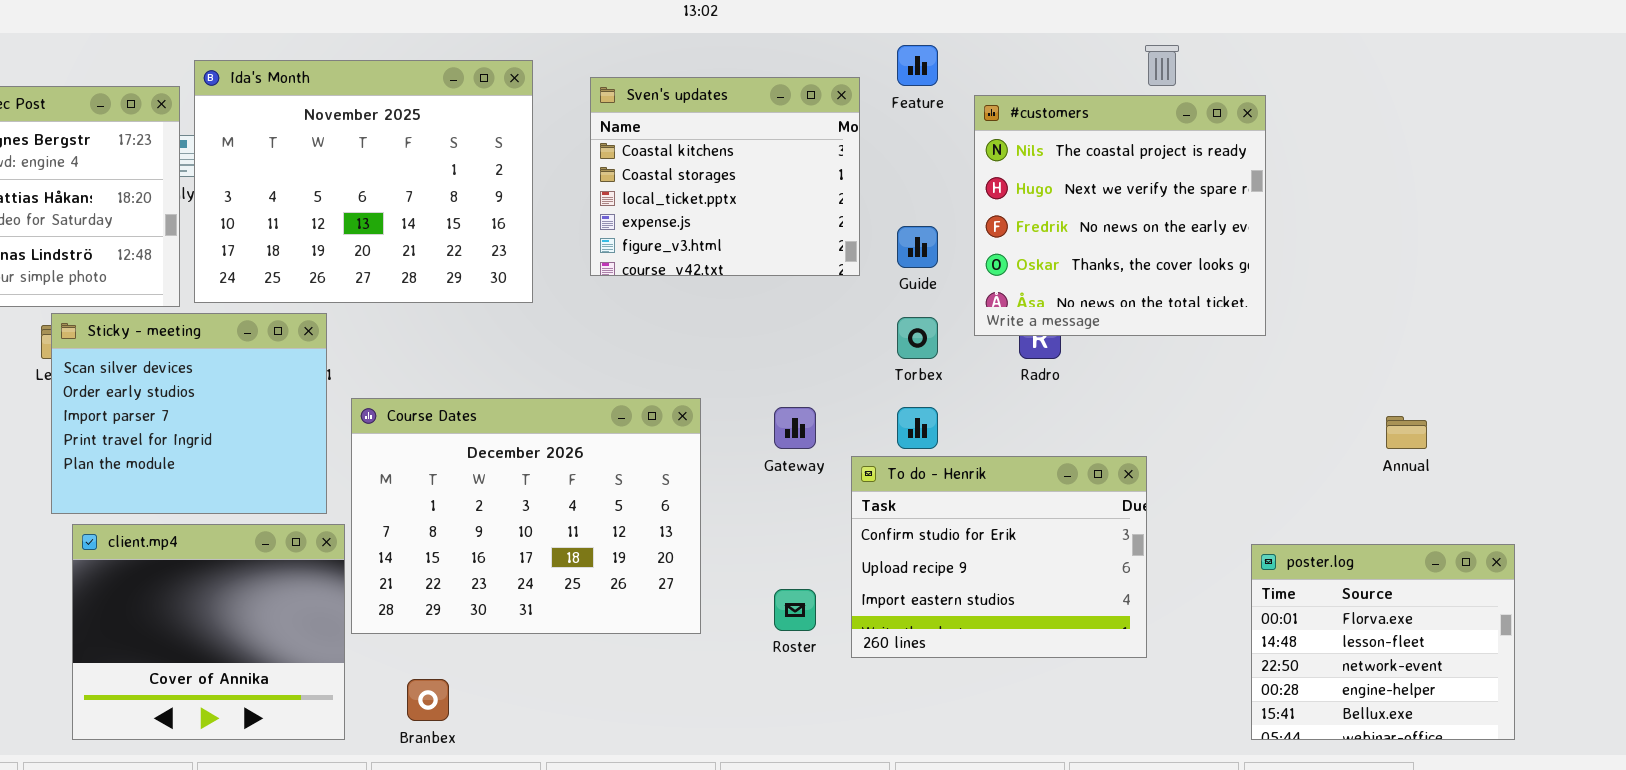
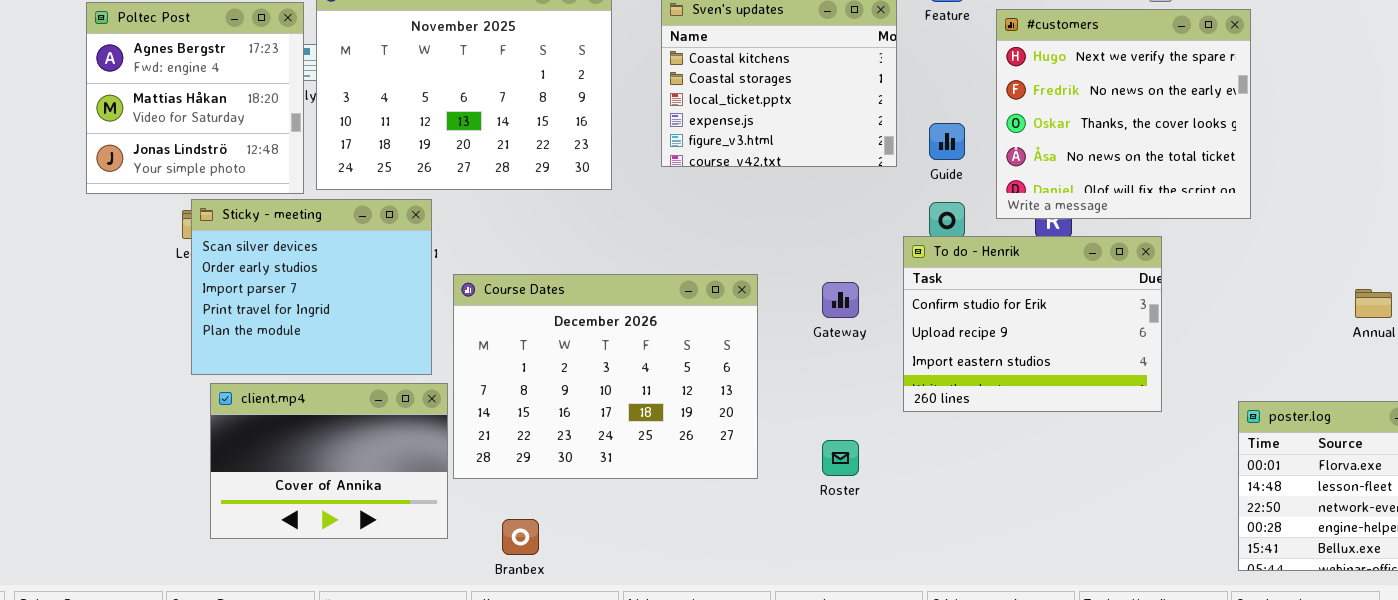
#customers: [974,95,1266,336] -> [996,9,1251,219], scrolled down 1 row
To do - Henrik: [851,456,1147,658] -> [903,236,1162,412], moved
client.mp4: [72,524,345,740] -> [210,383,448,539], resized

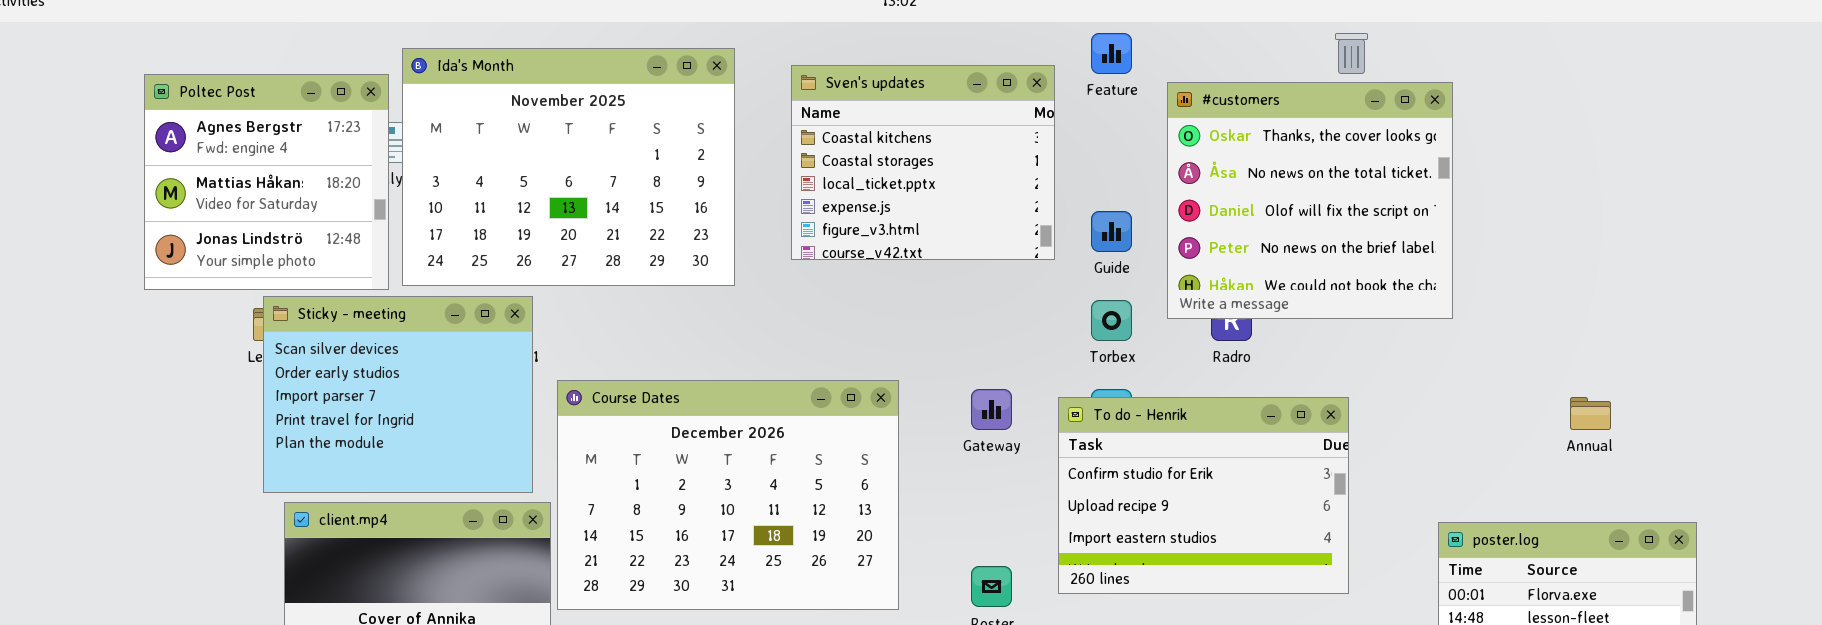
#customers: [996,9,1251,219] -> [1167,82,1453,319], scrolled down 2 rows
To do - Henrik: [903,236,1162,412] -> [1058,397,1349,594], moved

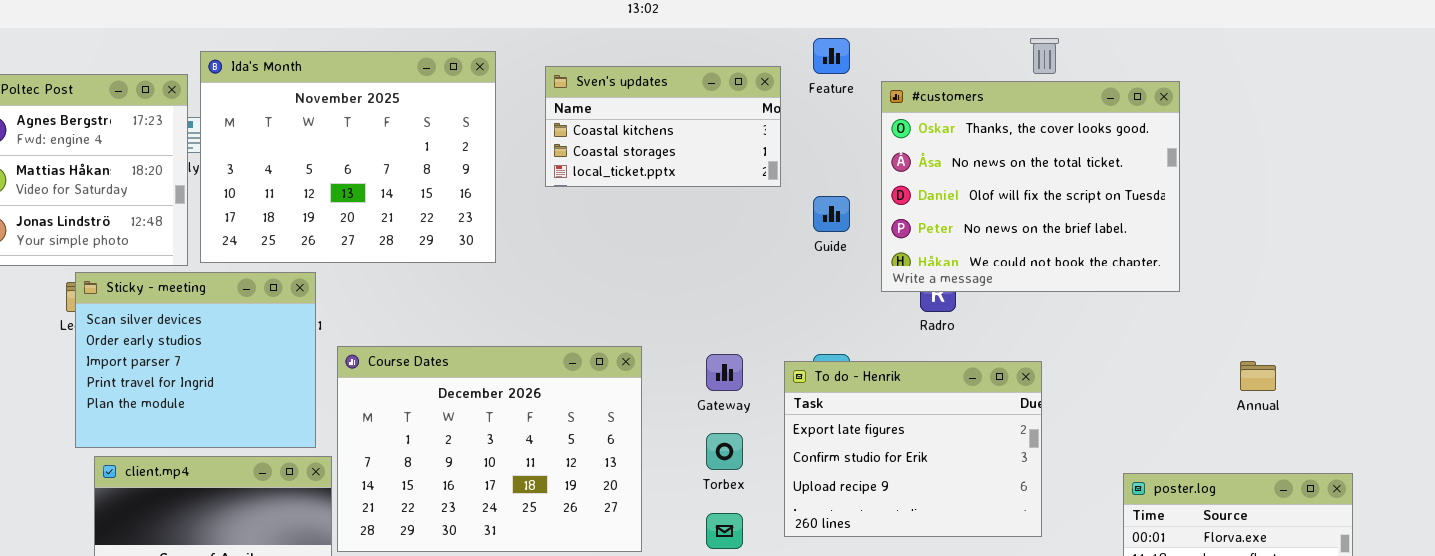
Sven's updates: [791,65,1055,260] -> [545,66,781,187], resized
#customers: [1167,82,1453,319] -> [881,81,1180,292], resized
Torbex: [1091,300,1132,341] -> [706,433,743,470], moved
To do - Henrik: [1058,397,1349,594] -> [784,361,1042,537], scrolled up 1 row

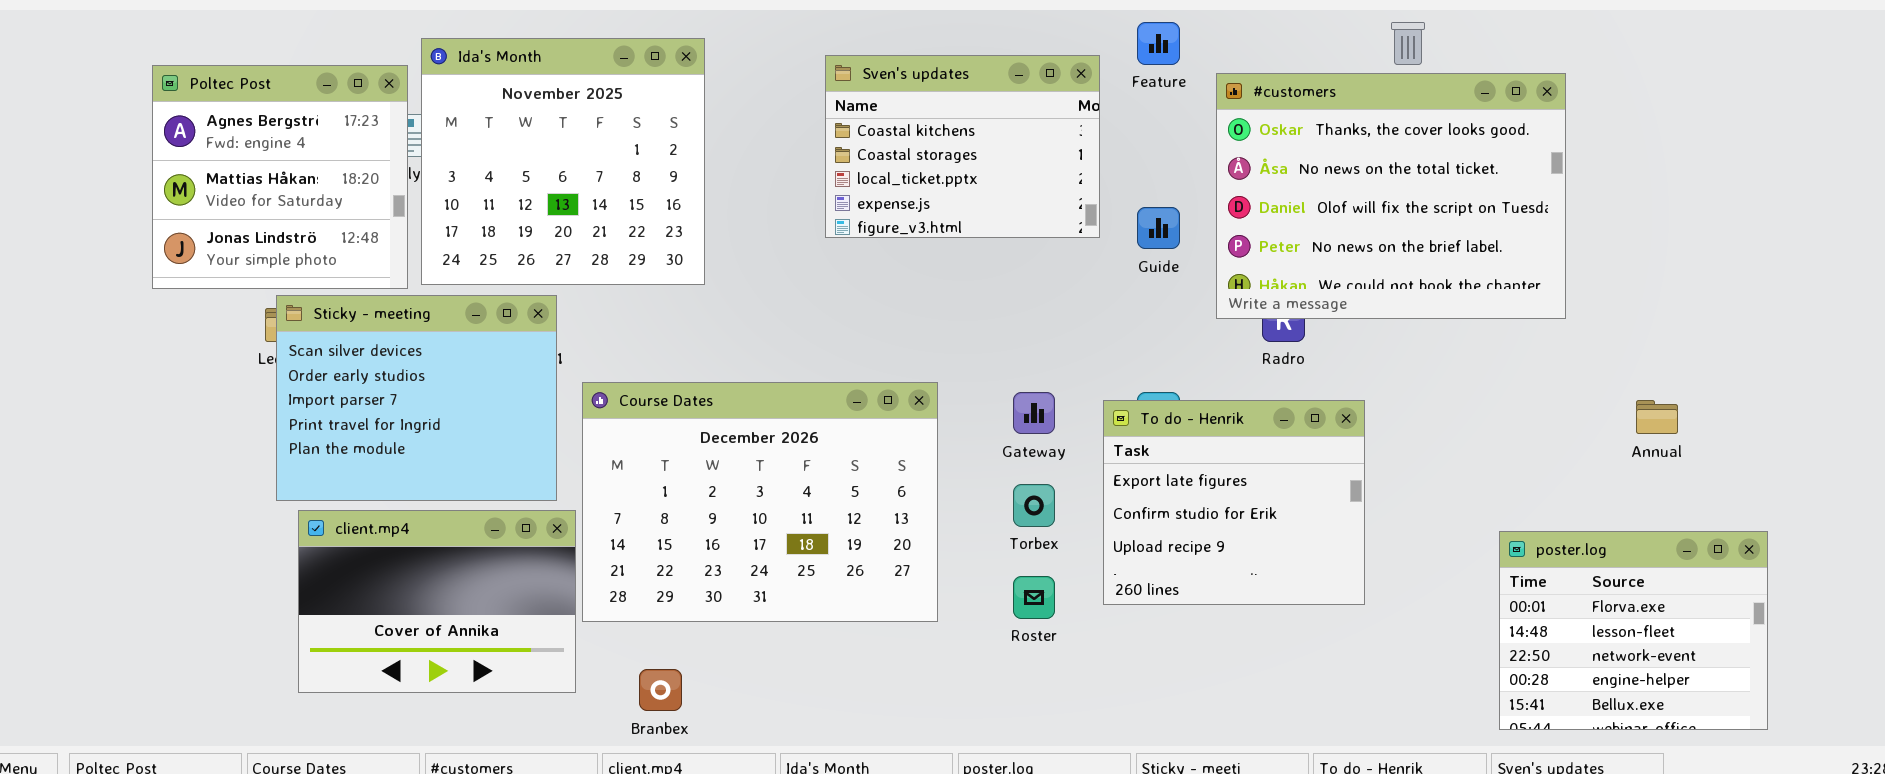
Ida's Month: [200,51,496,263] -> [421,38,705,285], resized
Sven's updates: [545,66,781,187] -> [825,55,1100,238], resized
To do - Henrik: [784,361,1042,537] -> [1103,400,1365,605], resized

